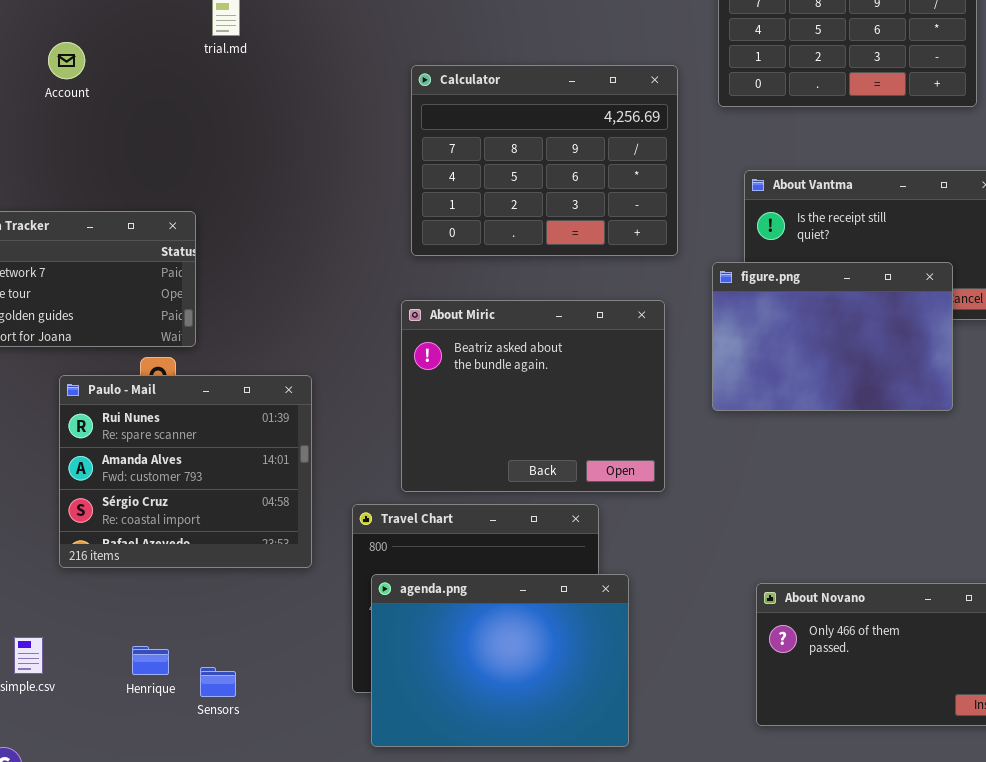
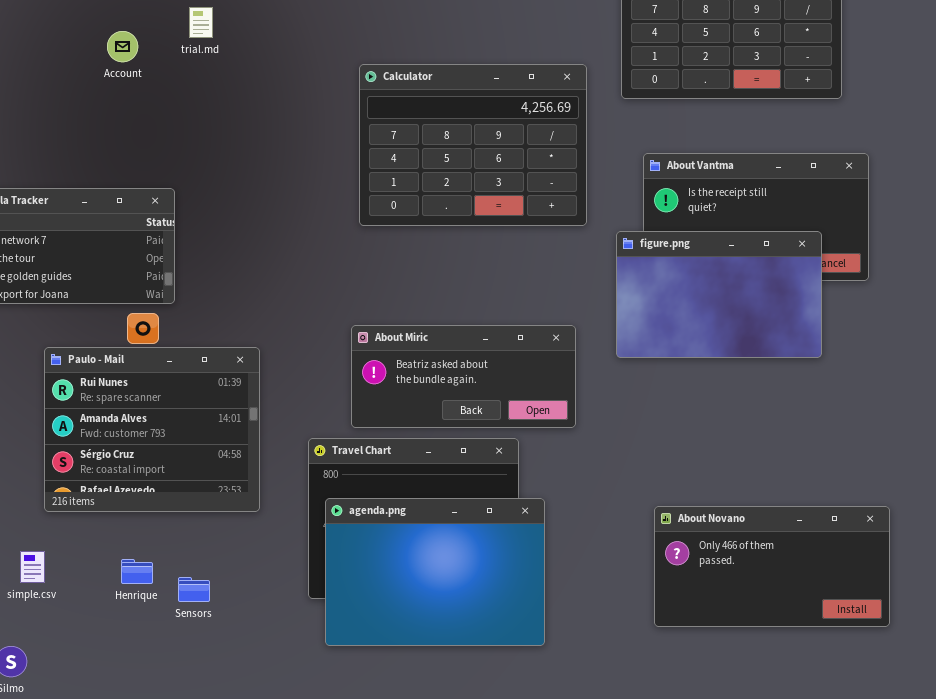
Account: [48,42,85,79] -> [107,31,138,62], moved
About Miric: [401,300,665,492] -> [351,325,576,428], resized
Paulo - Mail: [59,375,312,568] -> [44,347,260,512], moved

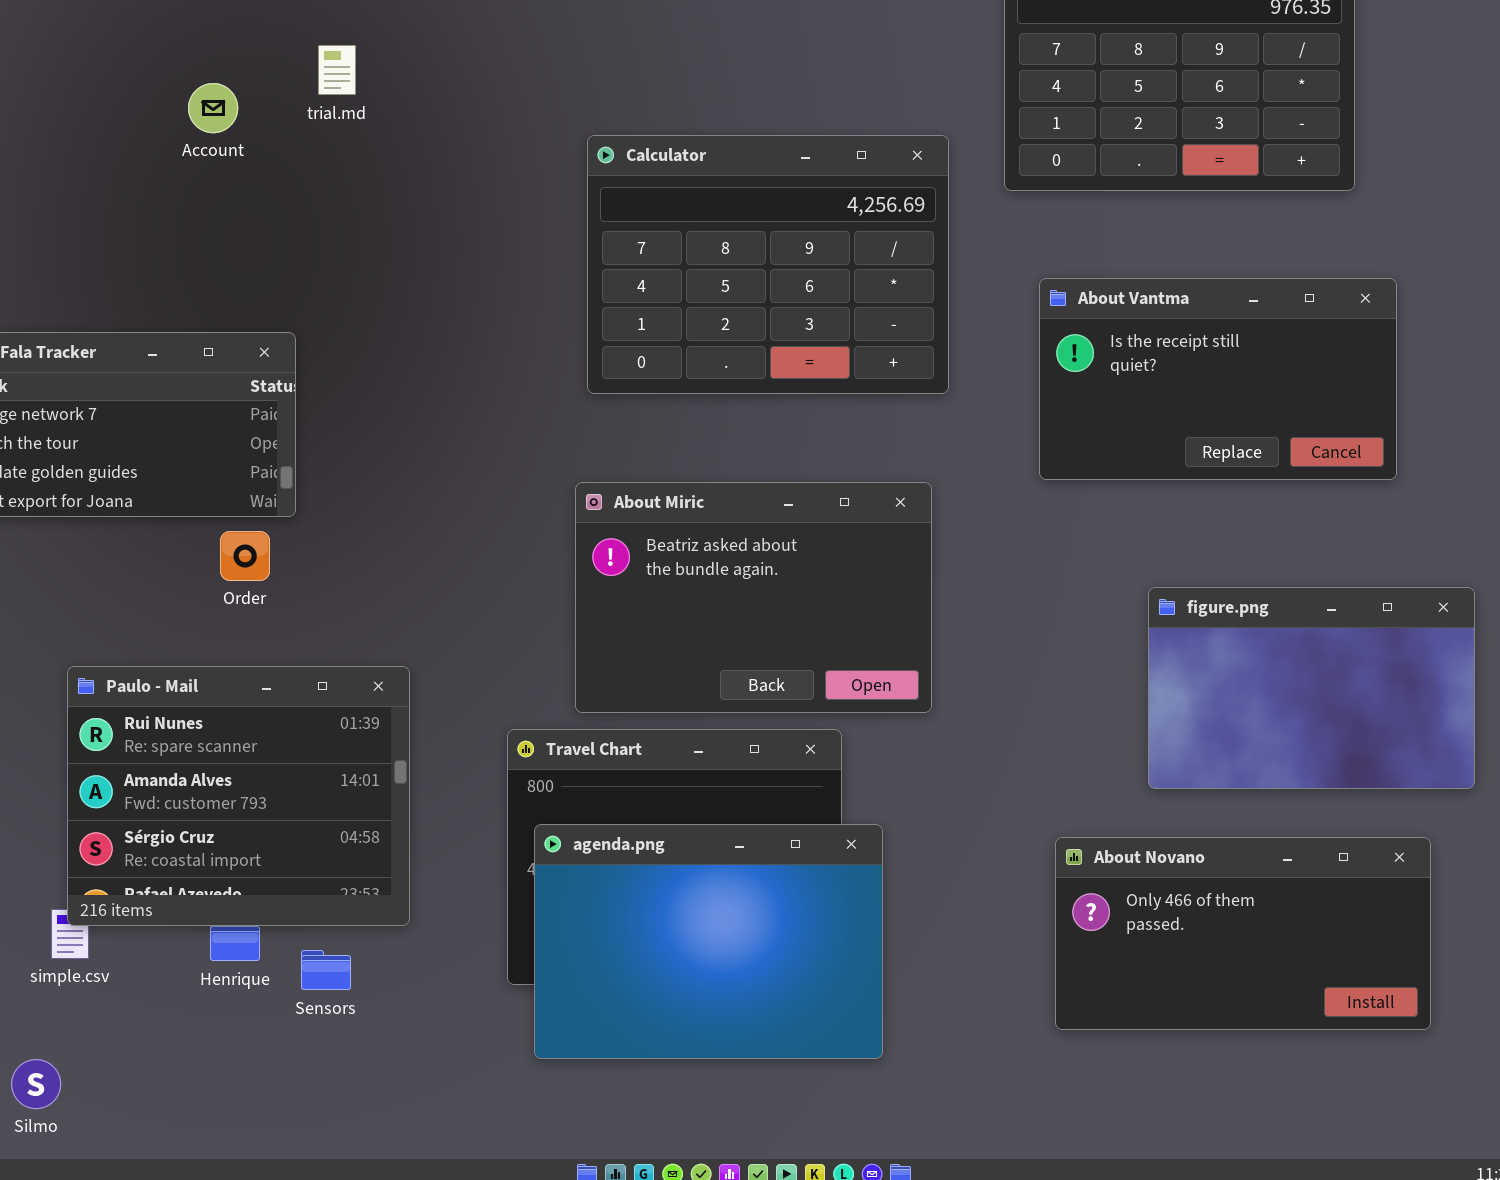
figure.png: [616,231,822,358] -> [1148,587,1475,789], moved
About Miric: [351,325,576,428] -> [575,482,932,713], resized
Paulo - Mail: [44,347,260,512] -> [67,666,410,926], moved

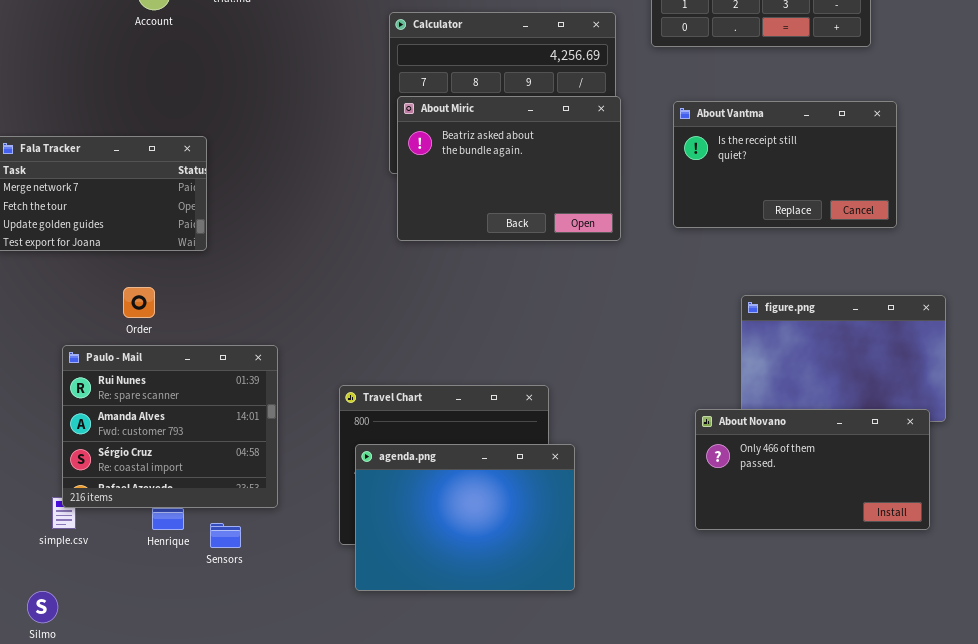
About Miric: [575,482,932,713] -> [397,96,621,241], moved
Order: [220,531,270,581] -> [123,287,155,318], moved
About Novano: [1055,837,1431,1030] -> [695,409,930,530], moved

